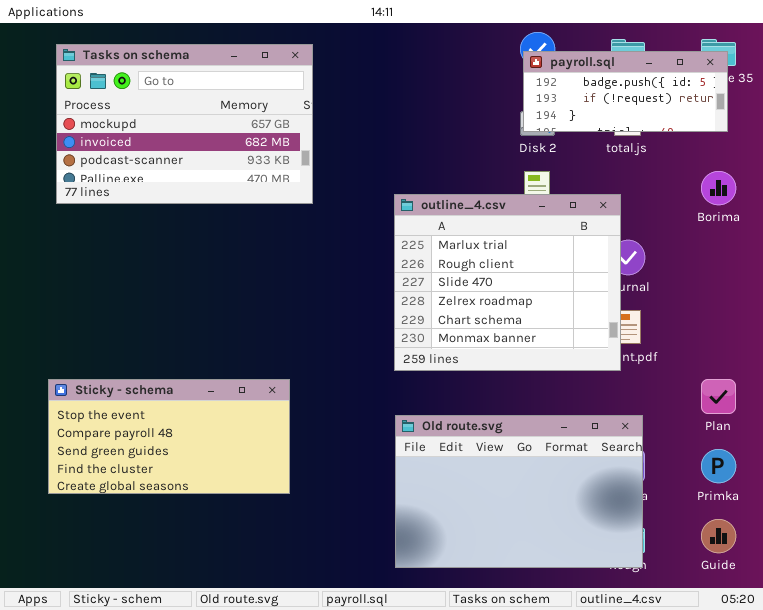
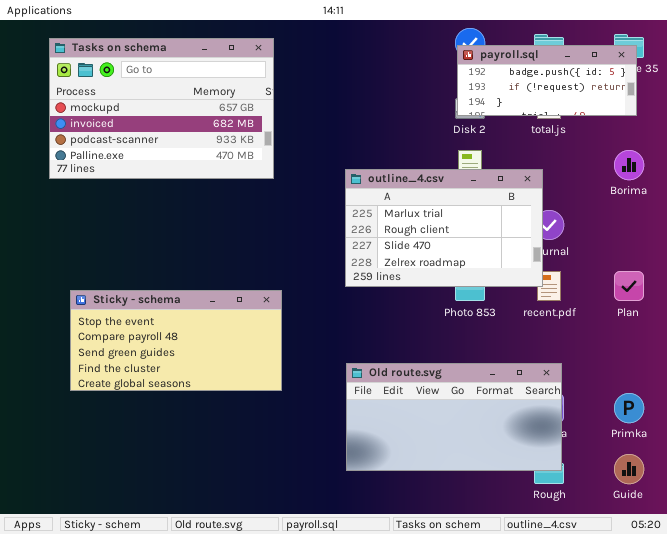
outline_4.csv: [394,194,621,371] -> [345,169,543,287], resized
Sticky - schema: [48,379,290,494] -> [70,290,282,391], moved
Plan: [701,379,736,414] -> [614,271,644,301], moved
Old route.svg: [395,415,643,568] -> [346,363,562,471], resized

